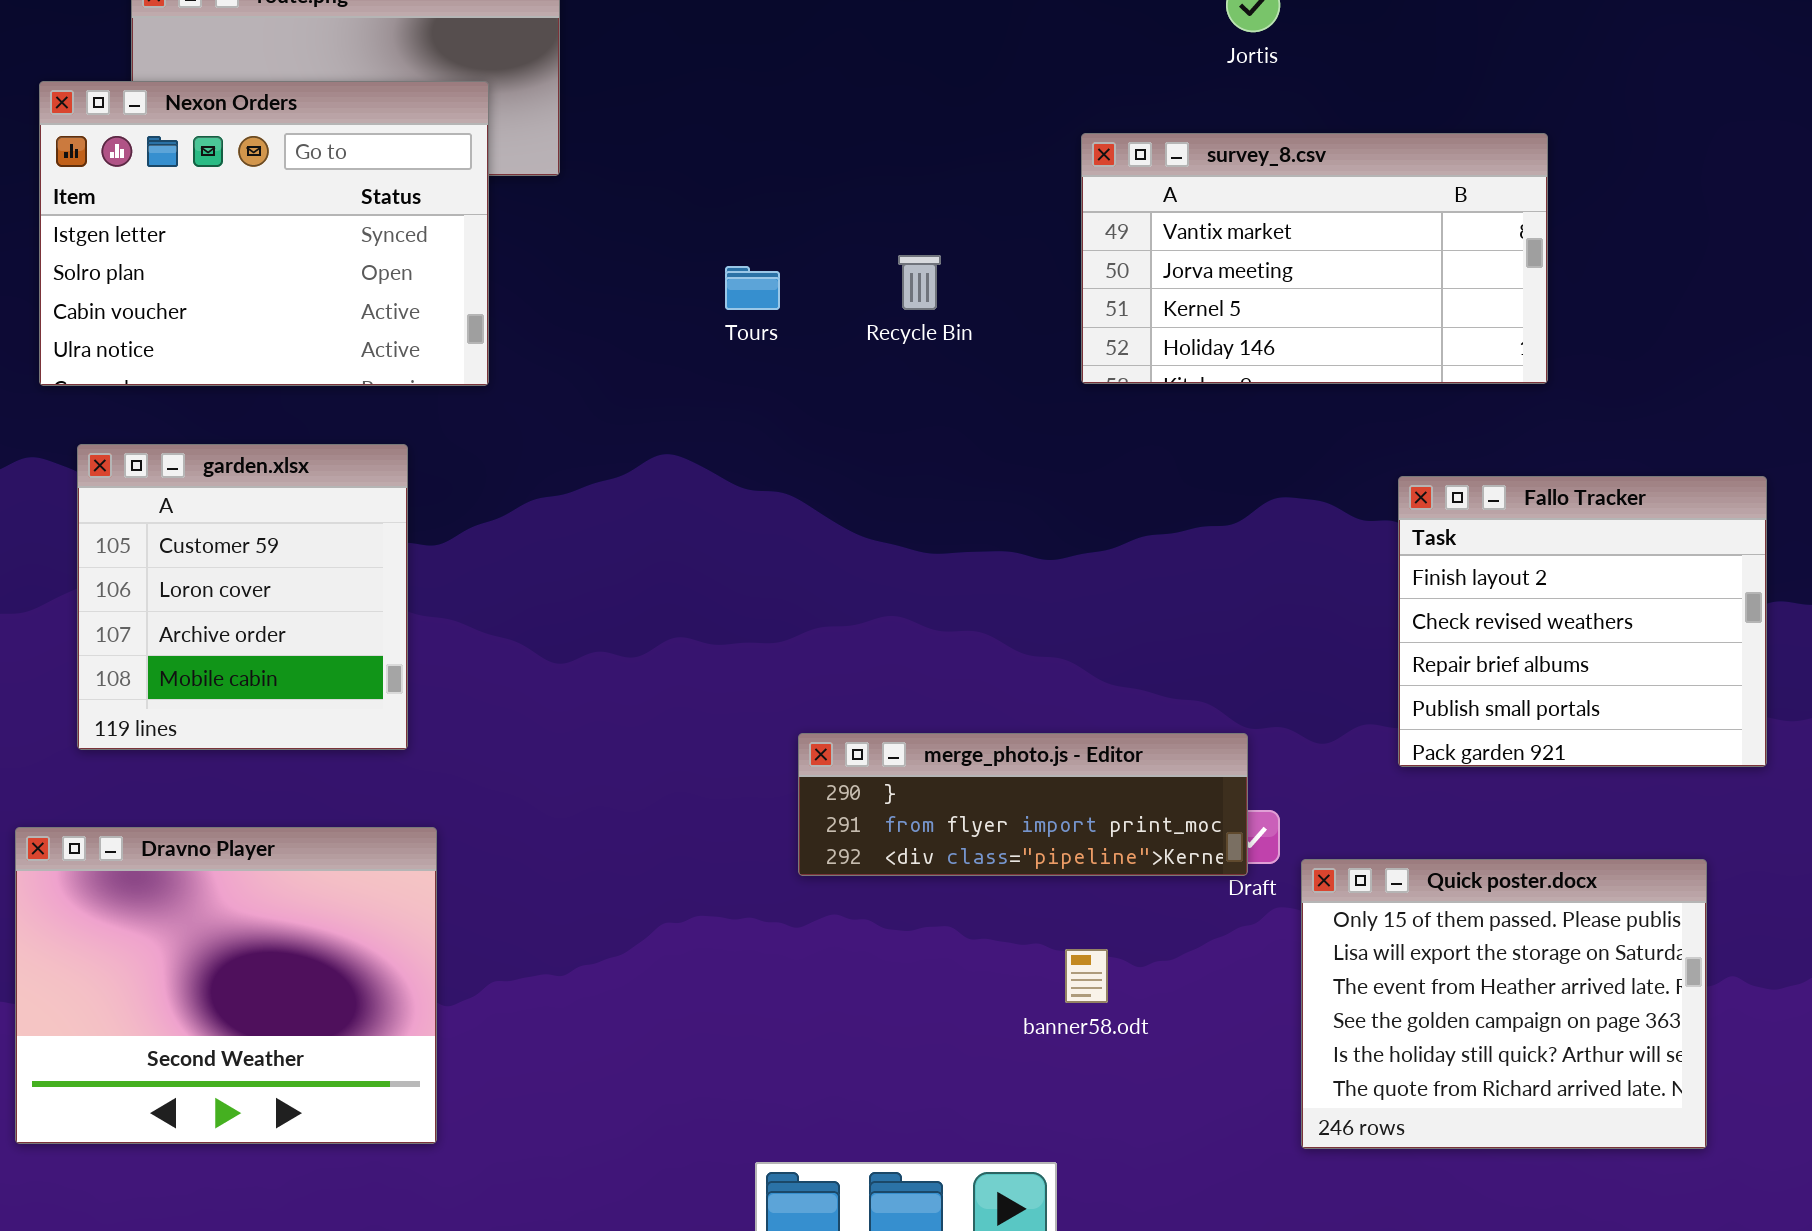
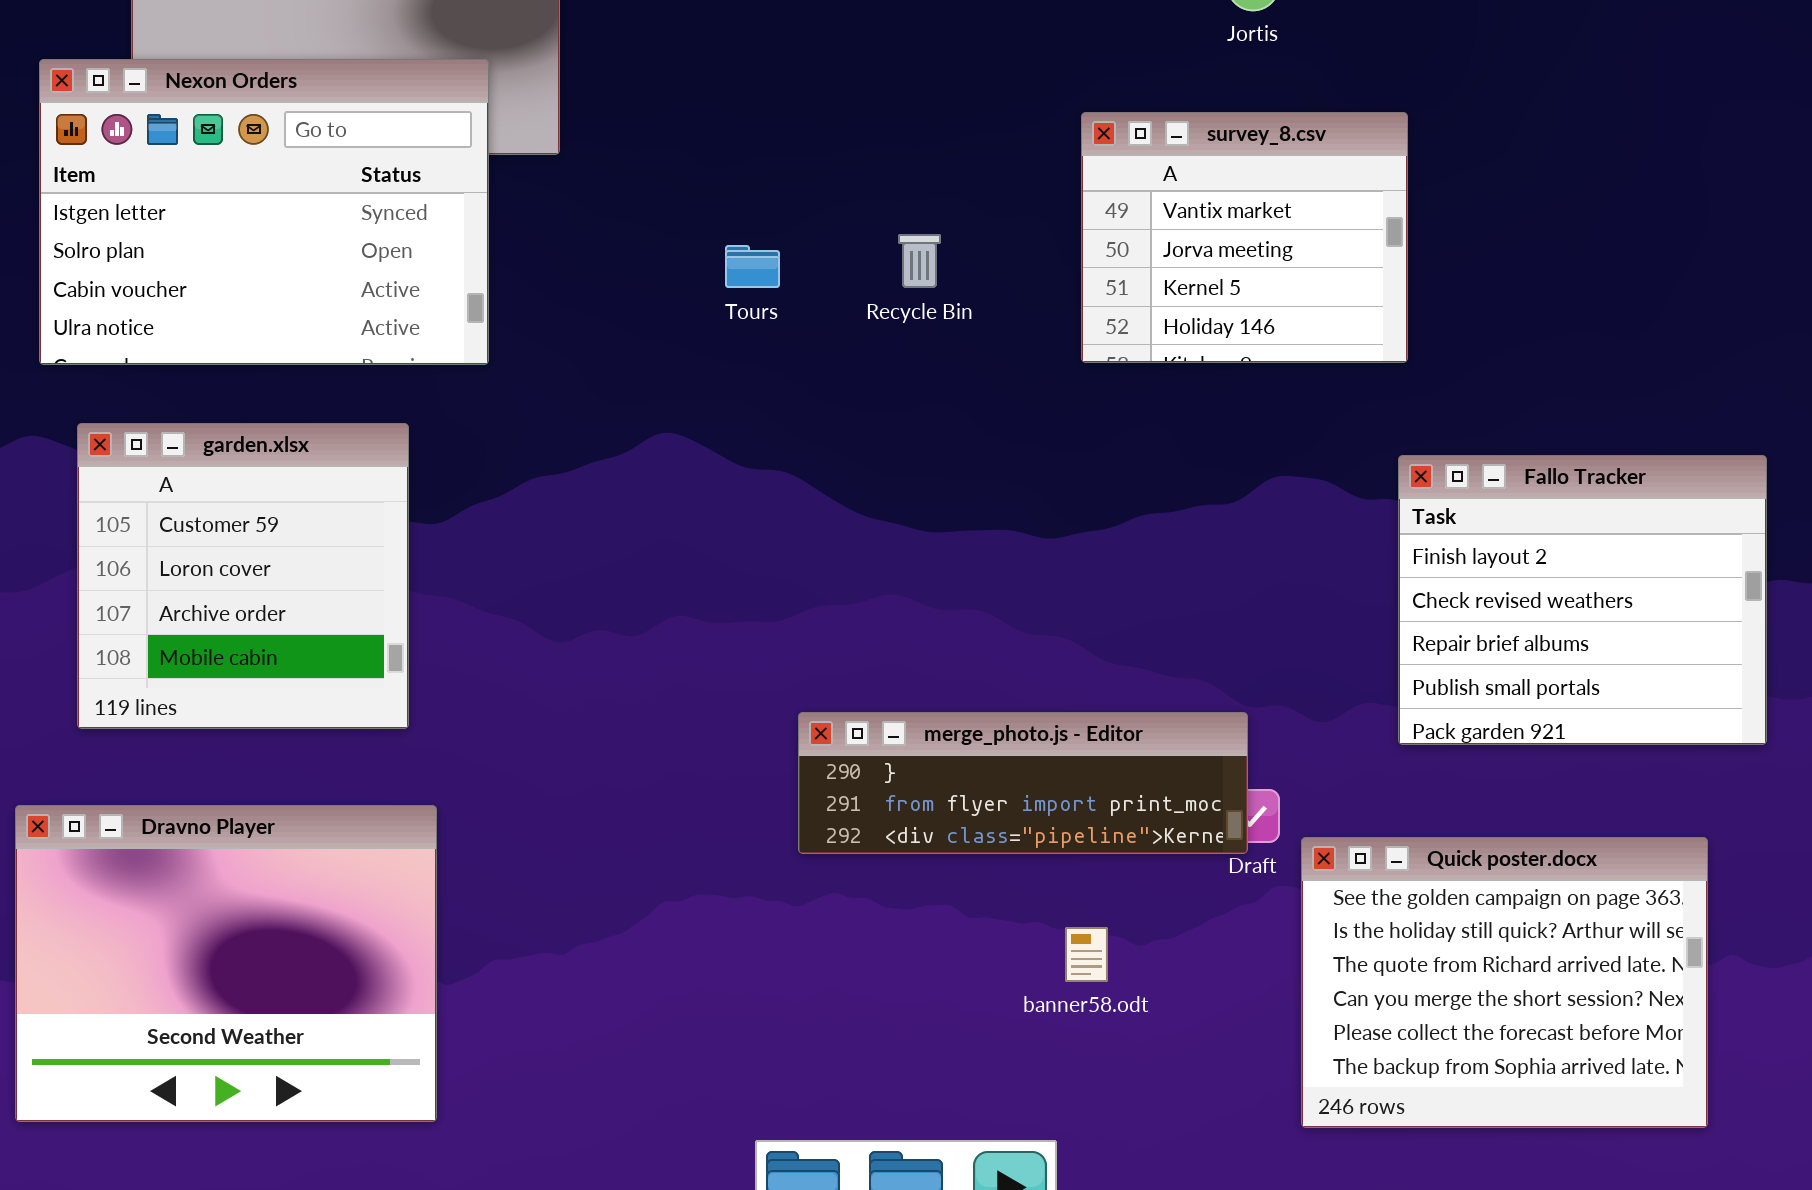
survey_8.csv: [1081,133,1548,384] -> [1081,112,1408,363], resized
Quick poster.docx: [1301,859,1707,1149] -> [1301,837,1708,1128], scrolled down 3 rows

